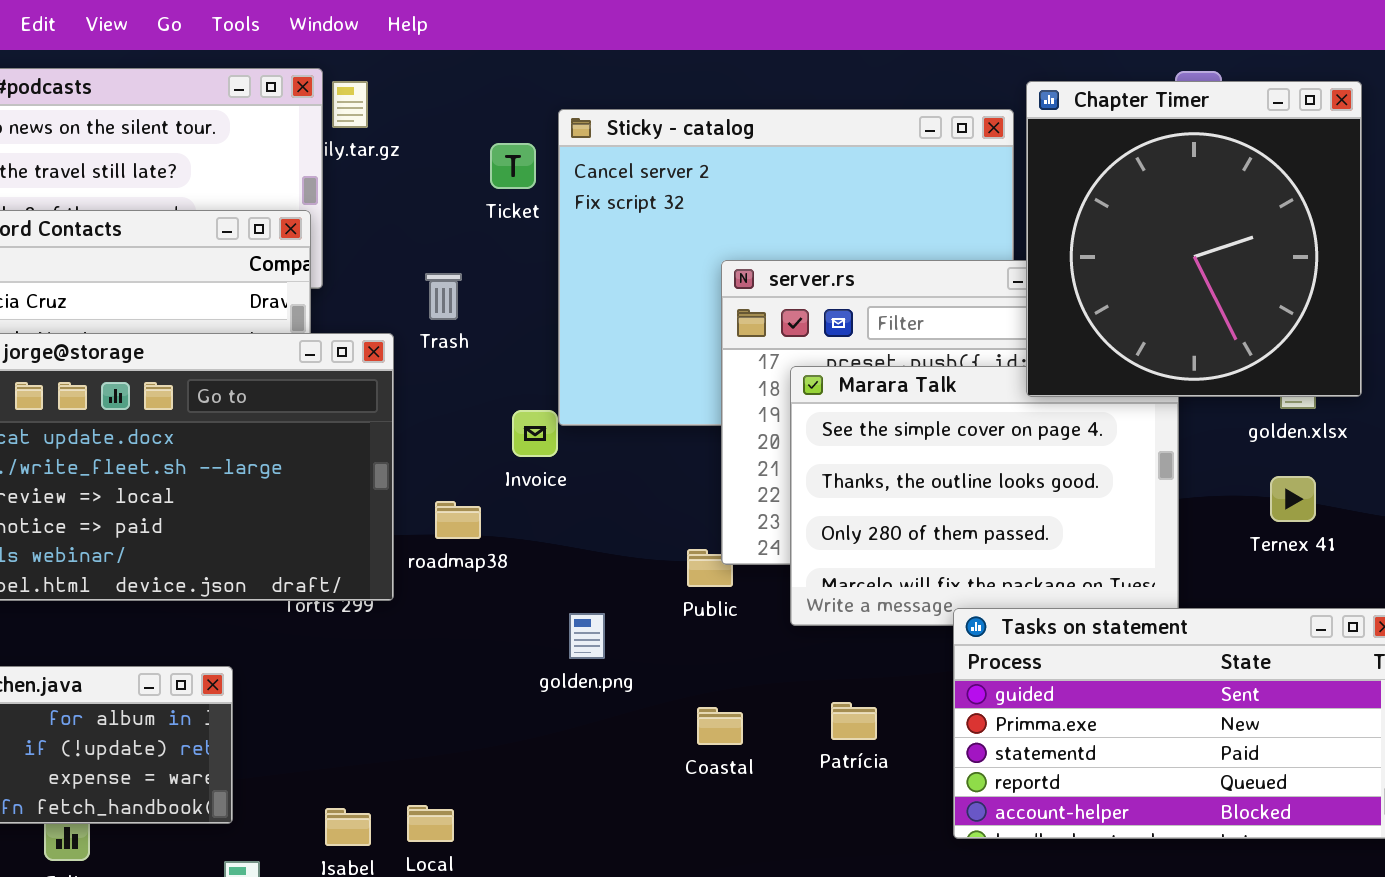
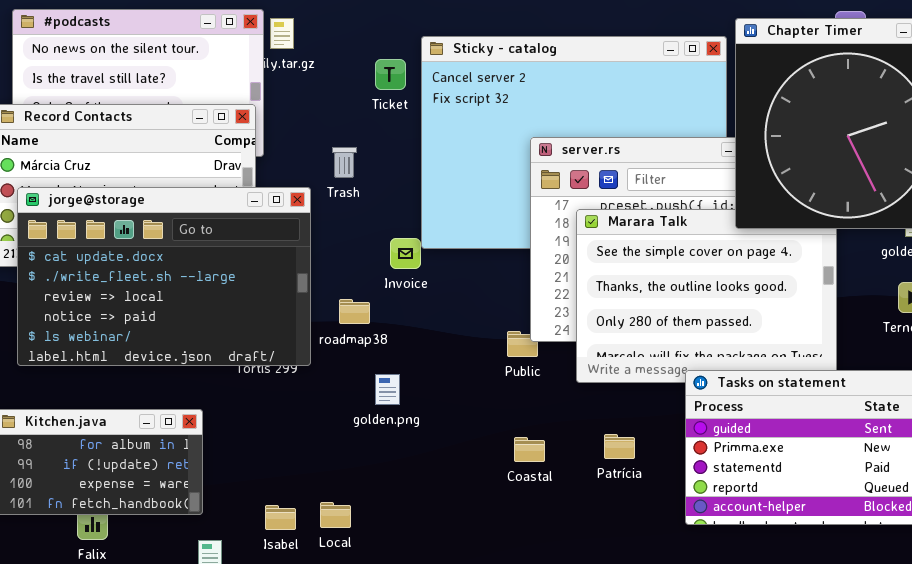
golden.png: [569,613,605,659] -> [375,374,400,405], moved

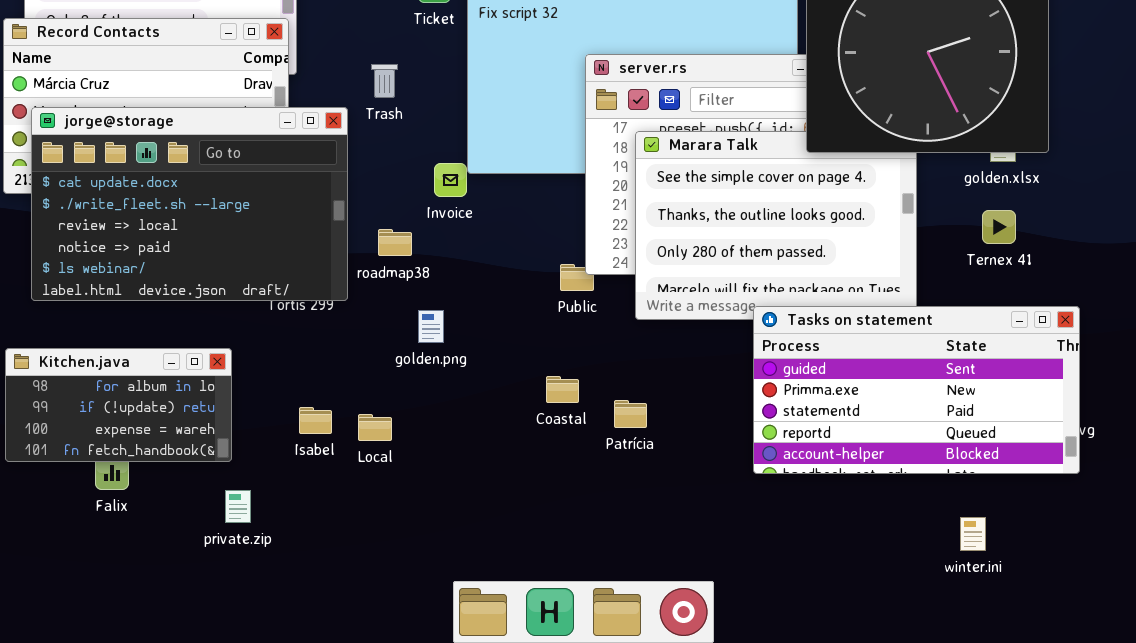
Patrícia: [604,434,635,459] -> [614,400,647,428], moved
Coastal: [514,437,545,462] -> [546,376,579,403], moved
Local: [320,502,351,528] -> [358,414,392,441], moved
Isabel: [265,505,296,530] -> [299,407,332,434], moved

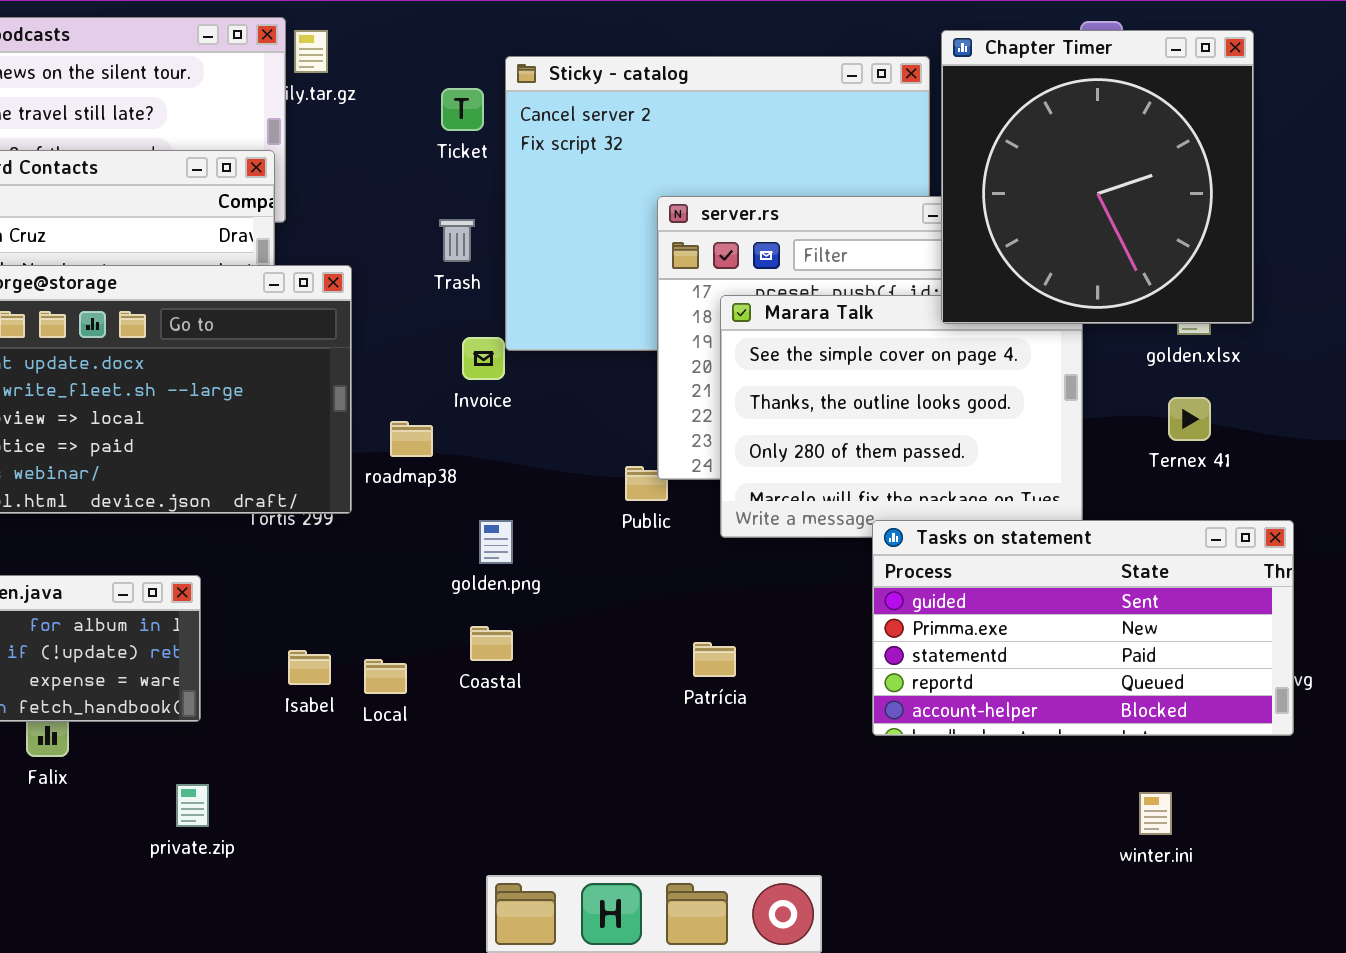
Trash: [371,64,398,98] -> [439,219,475,262], moved
golden.png: [418,310,444,343] -> [479,520,513,564], moved
Coastal: [546,376,579,403] -> [470,626,513,661], moved
private.zip: [225,490,251,523] -> [176,784,209,827], moved

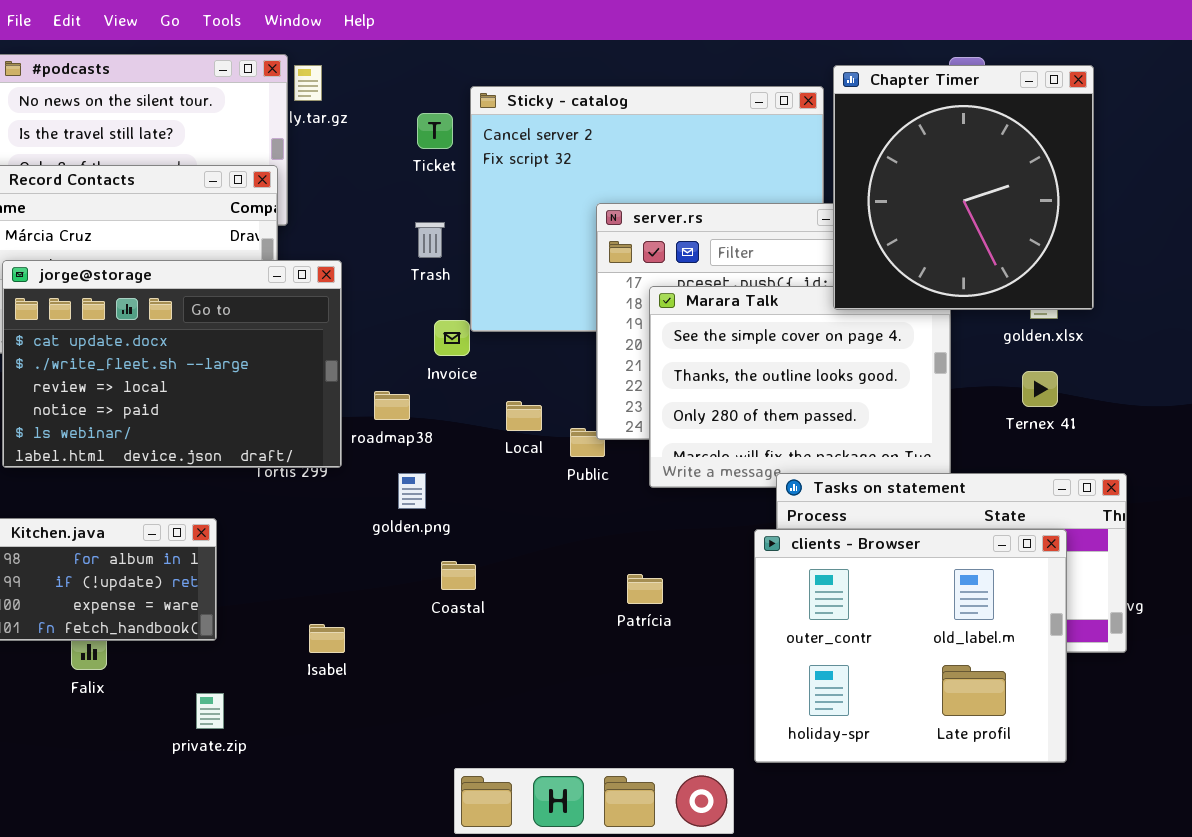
golden.png: [479,520,513,564] -> [398,473,426,509], moved
clients - Browser: none -> [754,529,1067,763], opened
Isabel: [288,650,331,685] -> [309,624,345,653], moved
Local: [364,659,407,694] -> [506,401,542,431], moved

